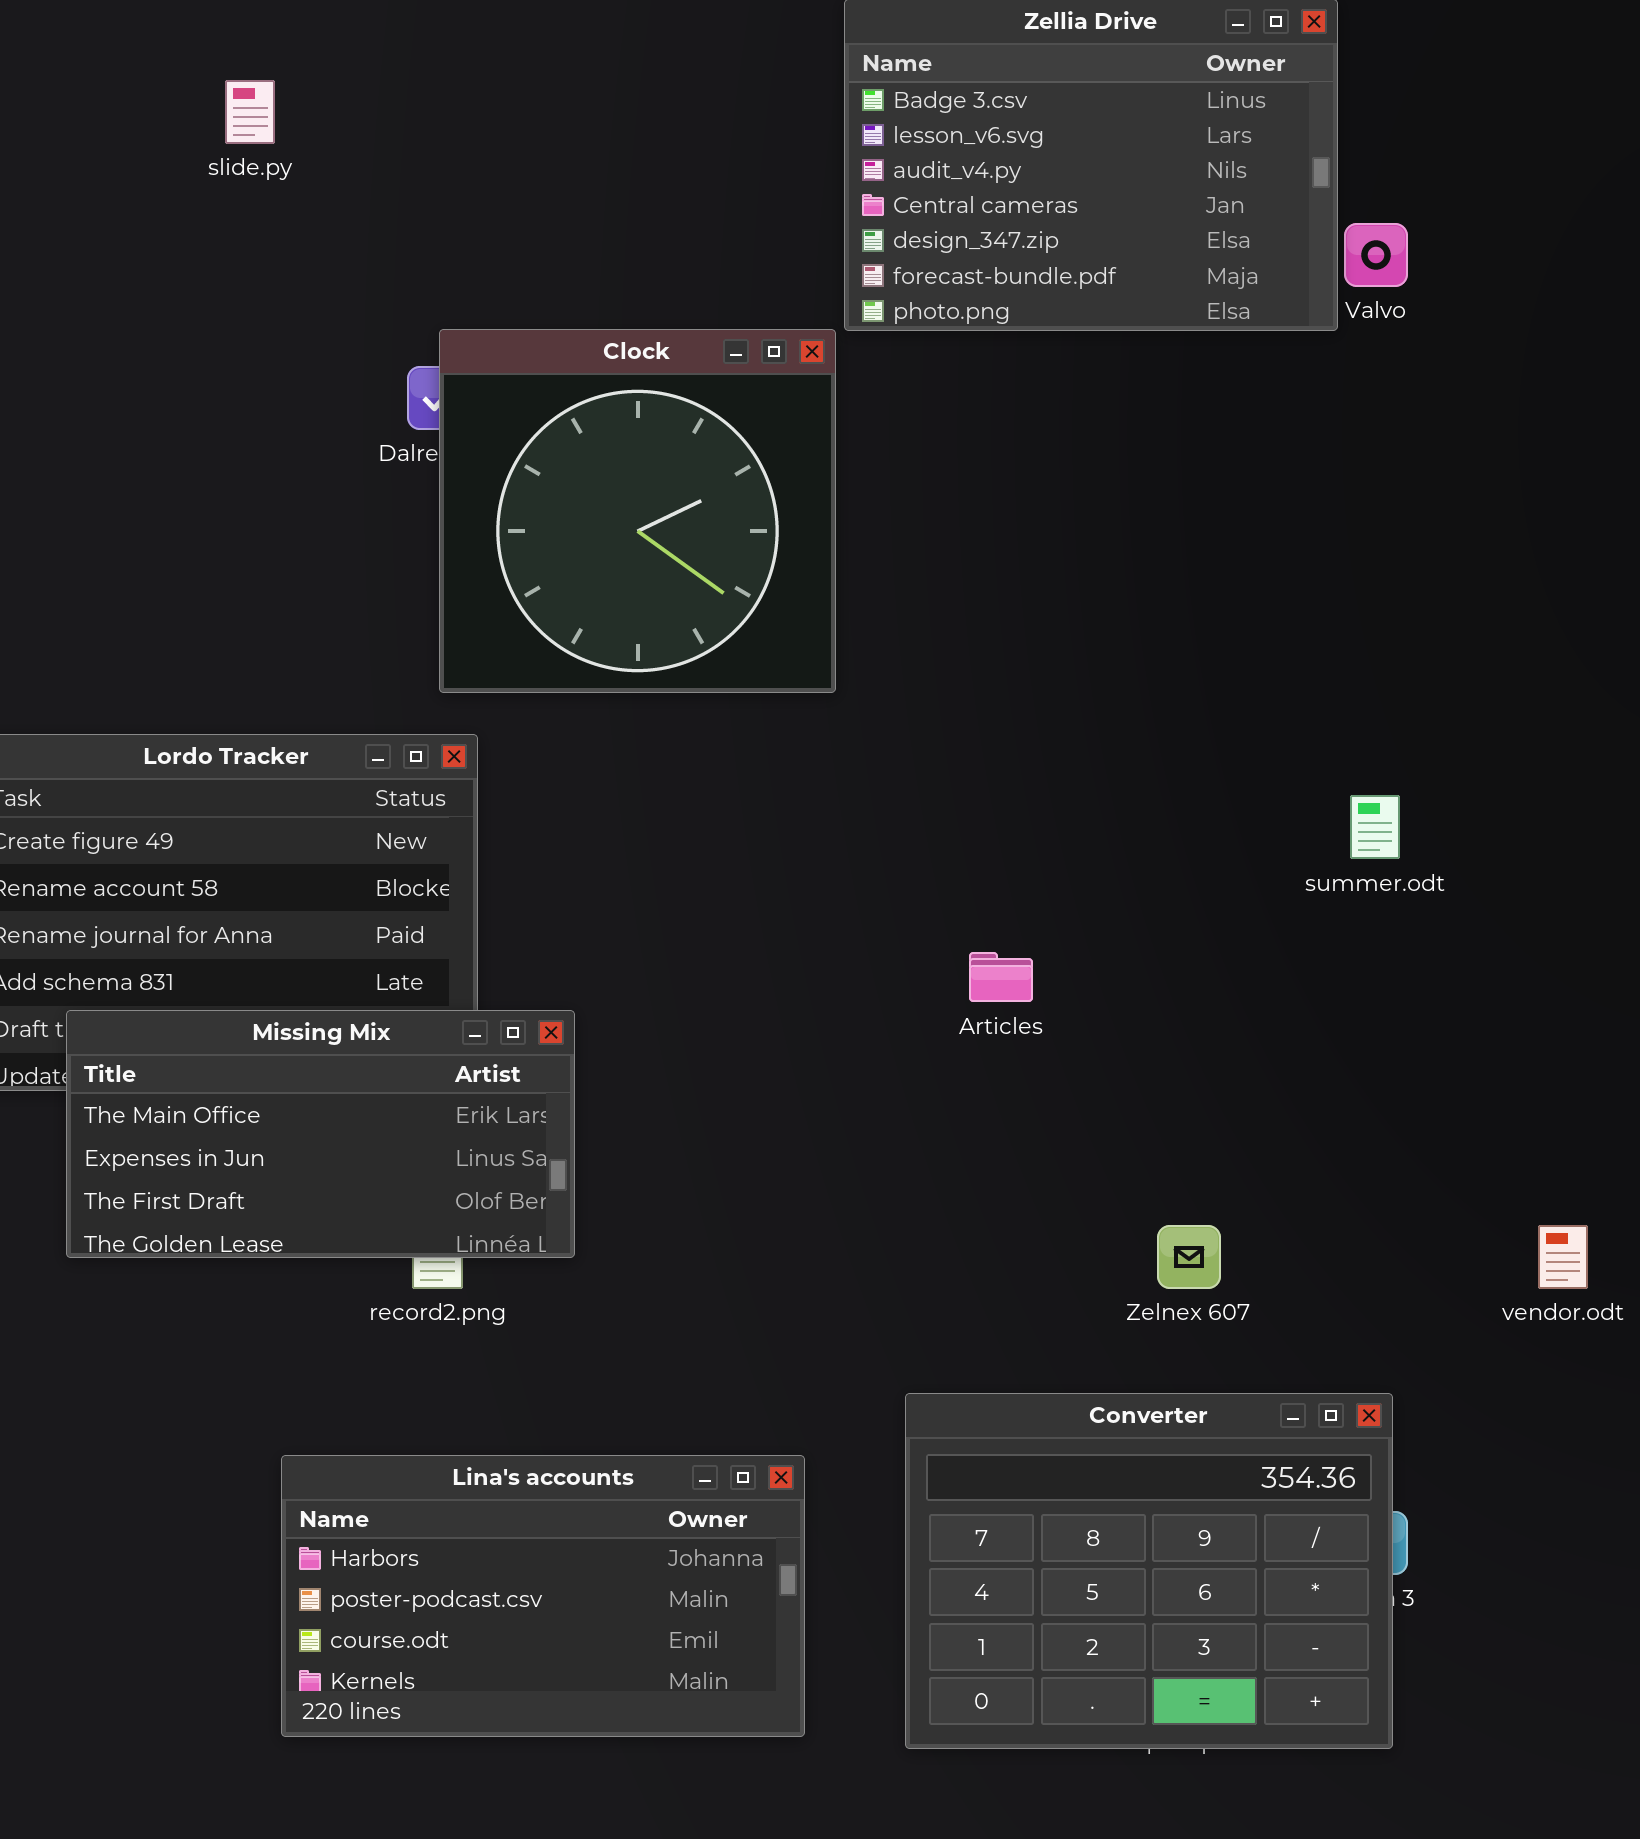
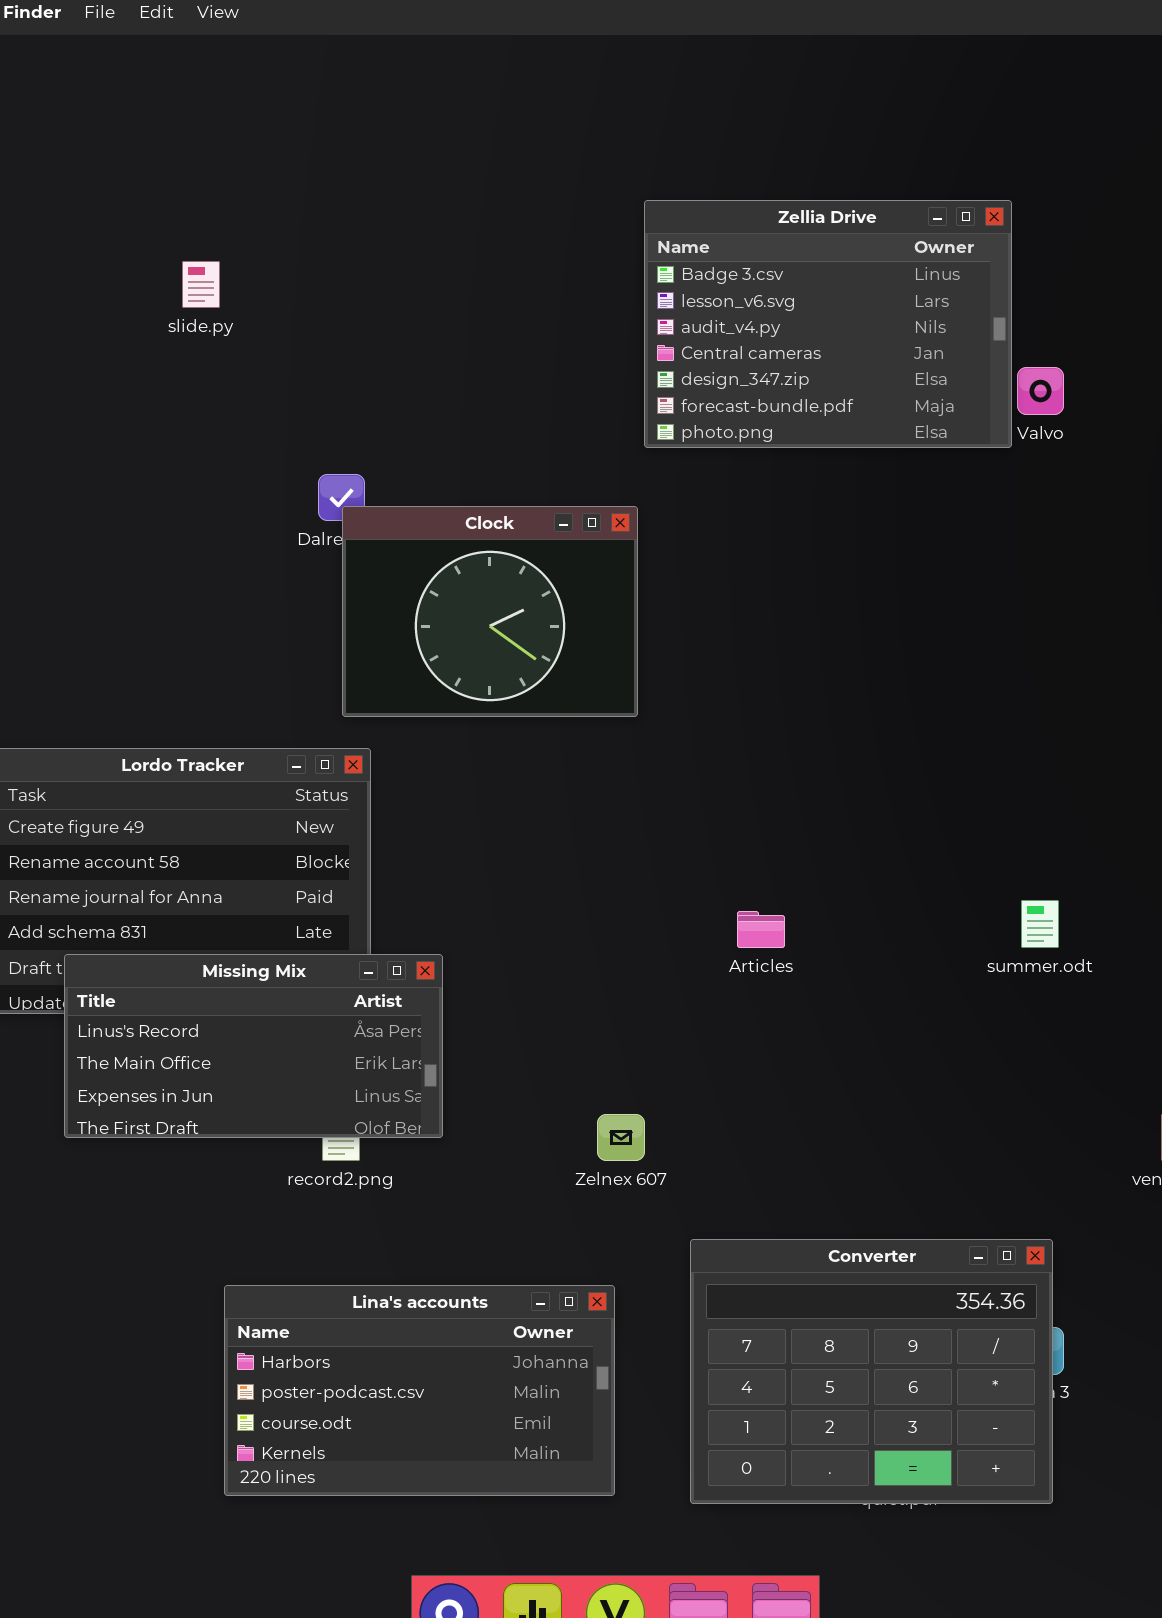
Clock: [439,329,836,693] -> [342,506,638,717], resized
summer.odt: [1350,795,1400,859] -> [1021,900,1059,948], moved
Missing Mix: [66,1010,575,1258] -> [64,954,443,1138], scrolled up 1 row
Zelnex 607: [1157,1225,1221,1289] -> [597,1114,645,1161], moved

